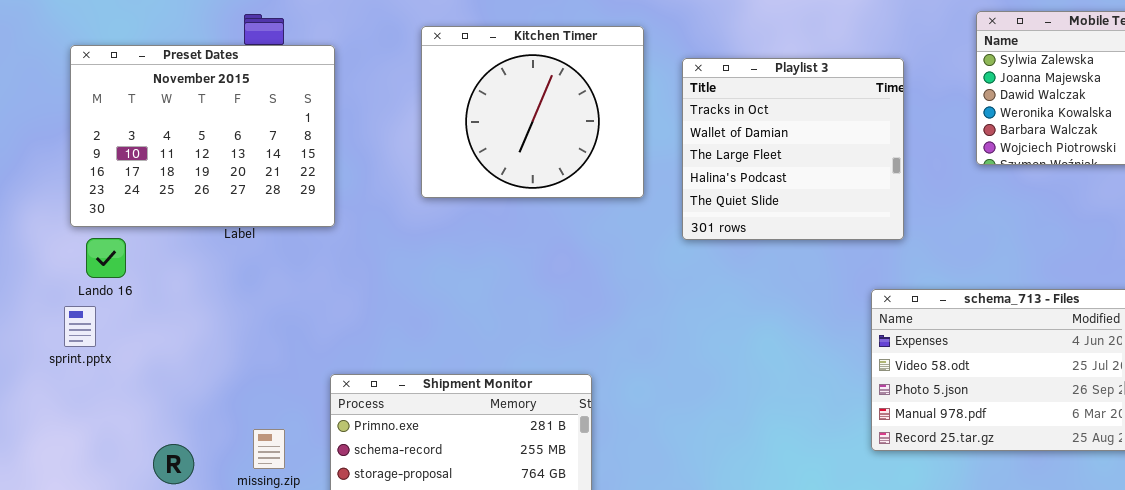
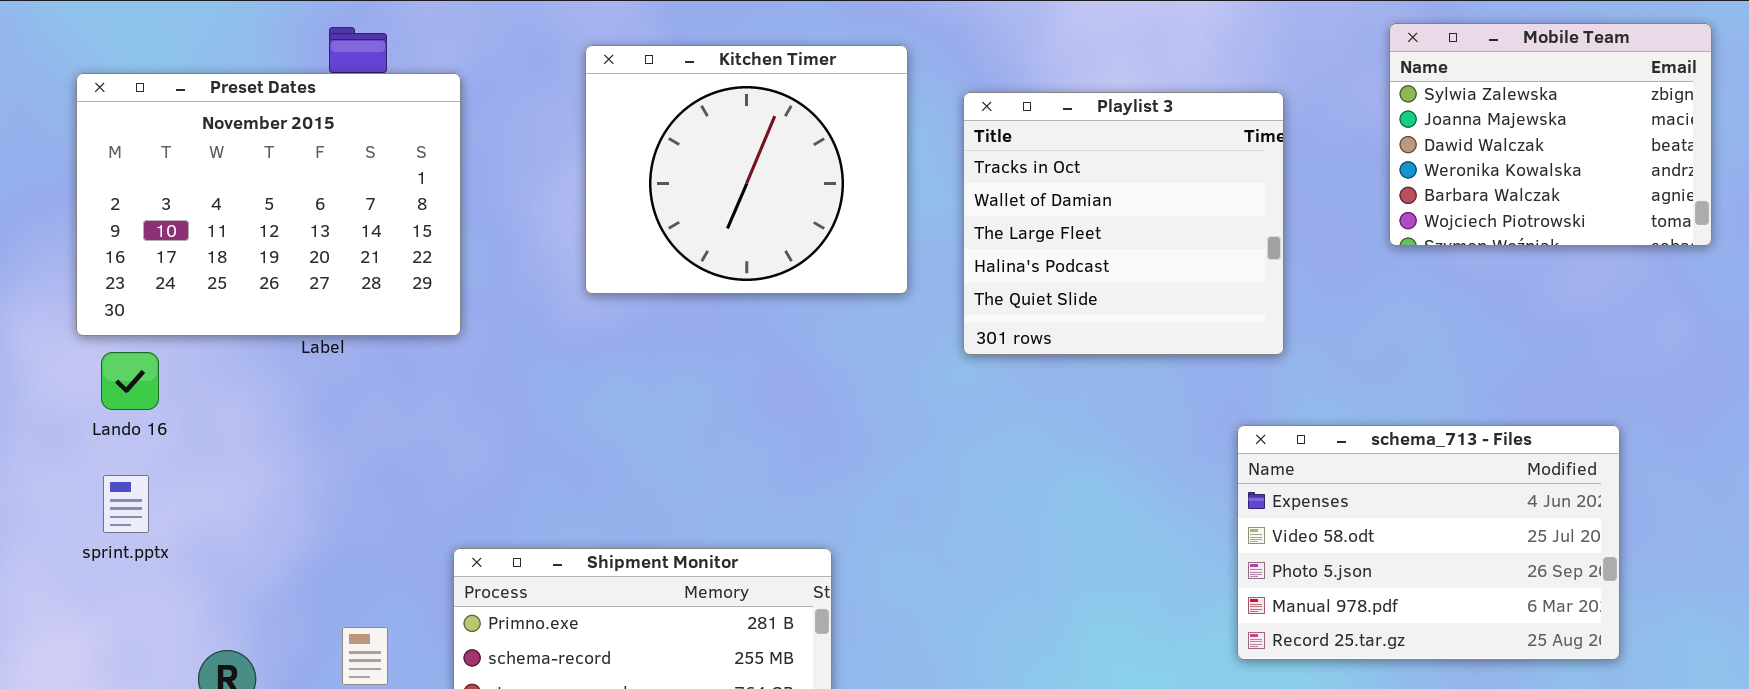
sprint.pptx: [64,306,96,347] -> [103,475,149,533], moved

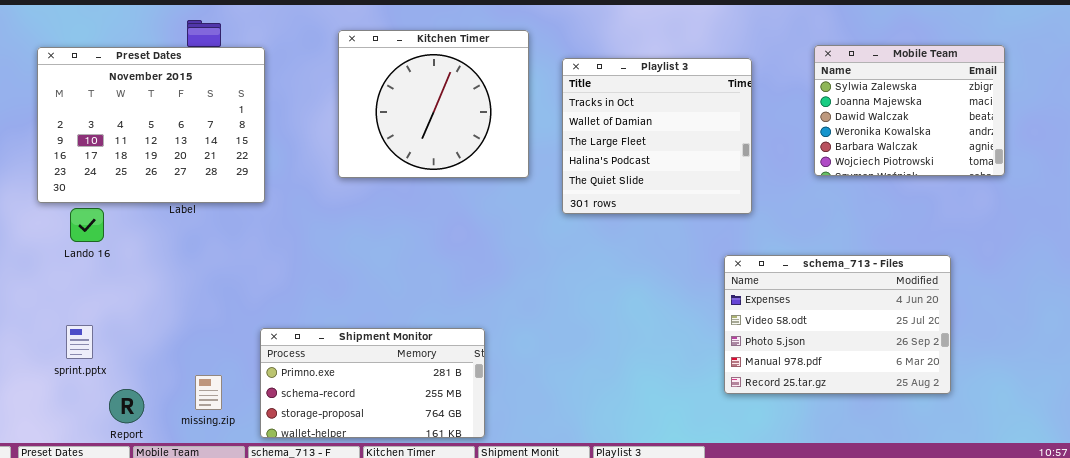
Mobile Team: [1389,23,1712,246] -> [814,45,1005,176], moved
Lando 16: [101,352,159,410] -> [70,208,104,242], moved
sprint.pptx: [103,475,149,533] -> [66,325,93,359], moved

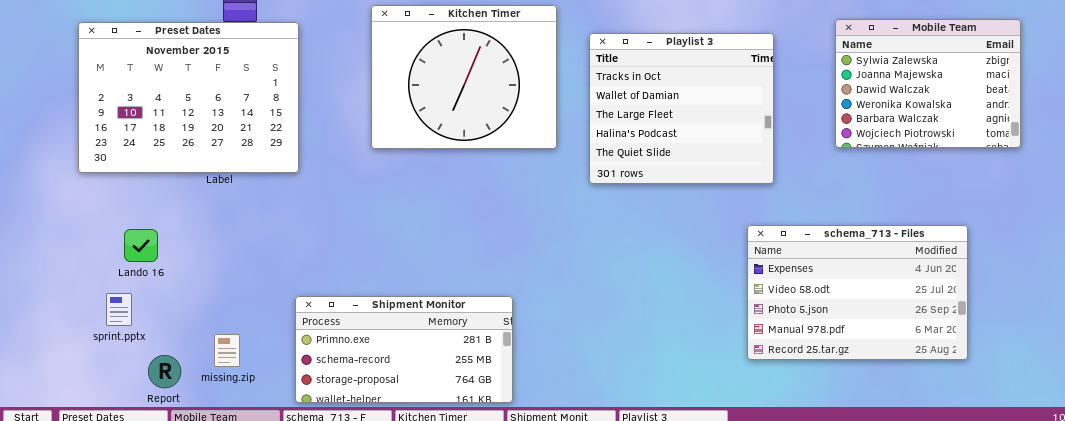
Lando 16: [70,208,104,242] -> [124,229,158,262], moved
missing.zip: [195,375,222,410] -> [214,334,240,367], moved

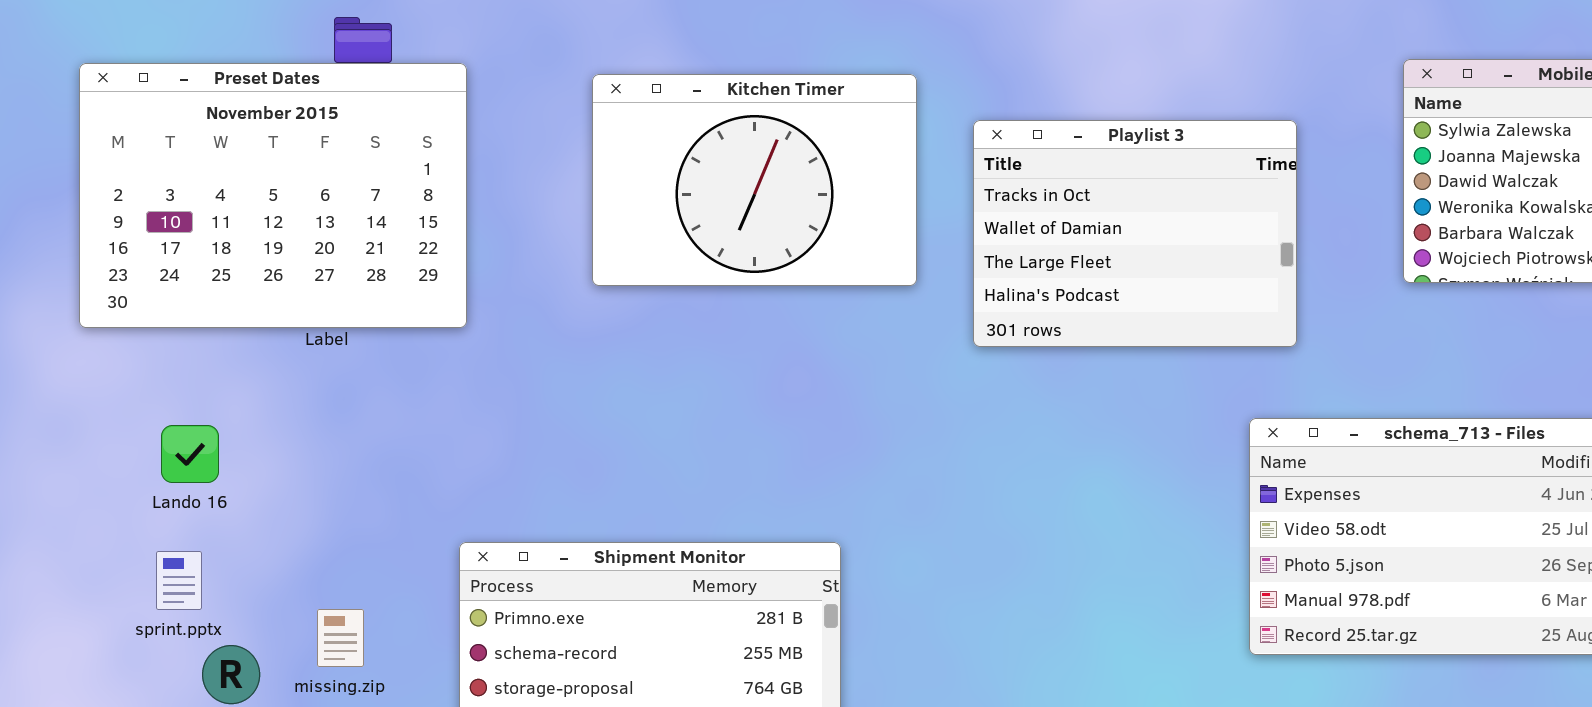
Kitchen Timer: [371,5,557,149] -> [592,74,917,286], resized
Playlist 3: [589,33,774,184] -> [973,120,1297,347], resized
sprint.pptx: [106,293,132,326] -> [156,551,202,610], moved

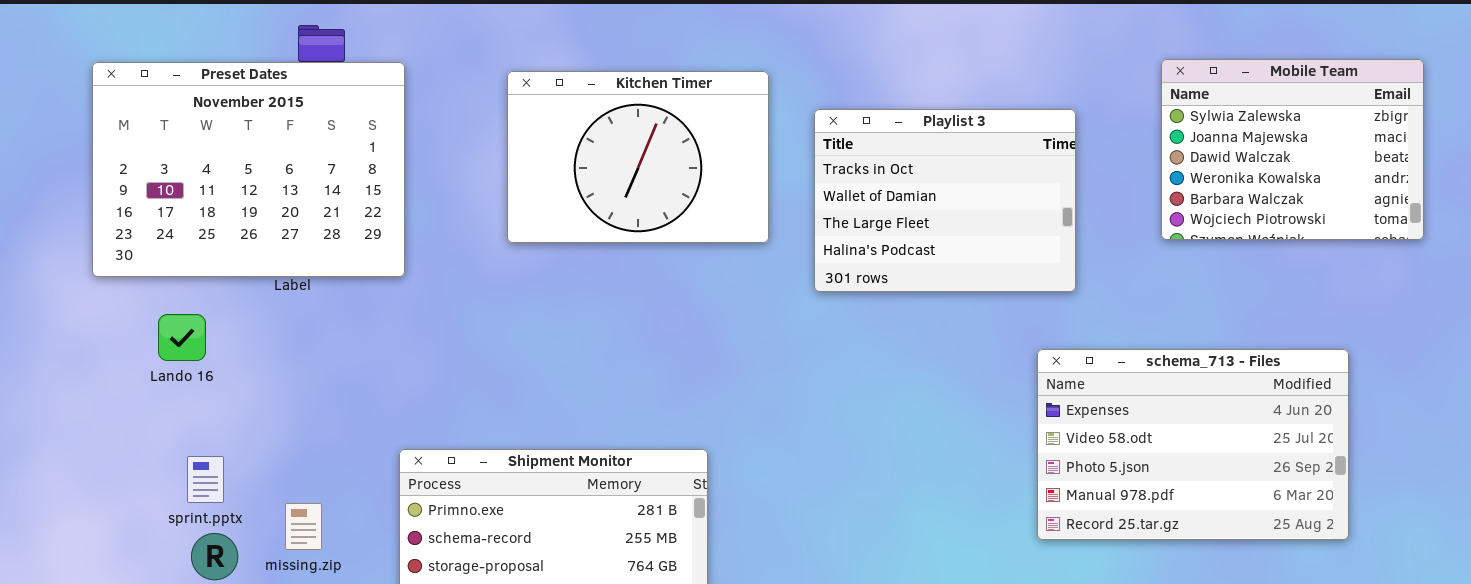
Lando 16: [161,425,219,483] -> [158,314,206,361], moved
sprint.pptx: [156,551,202,610] -> [187,456,224,503], moved

